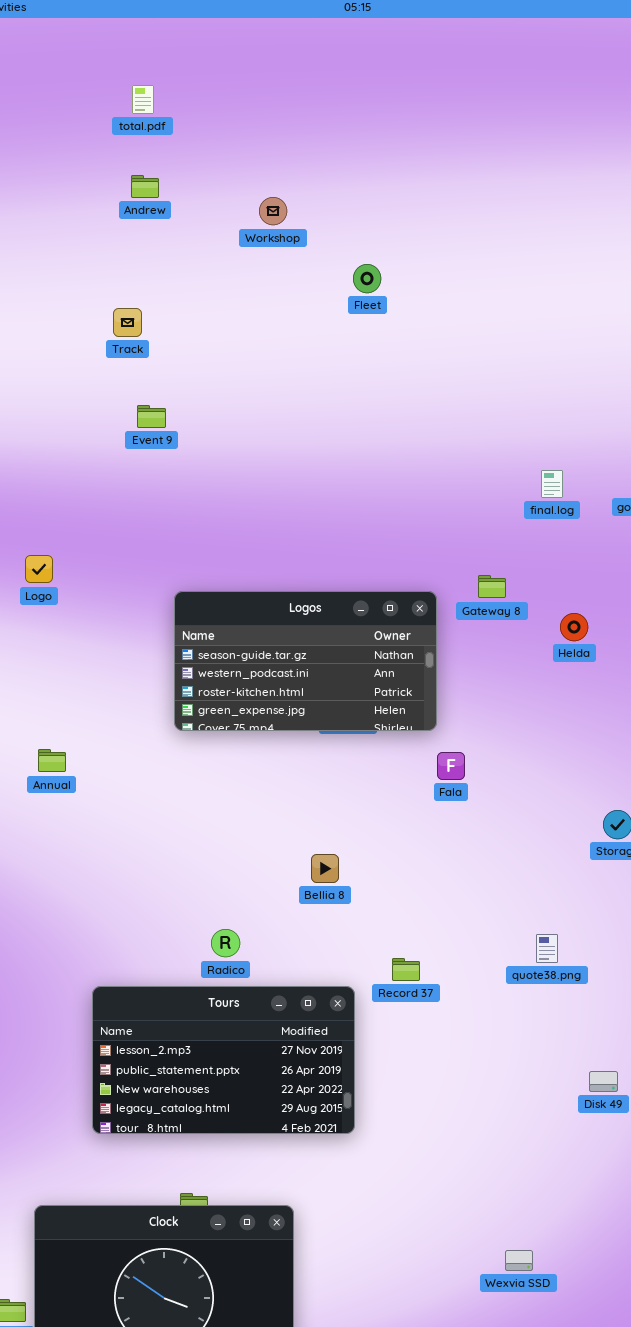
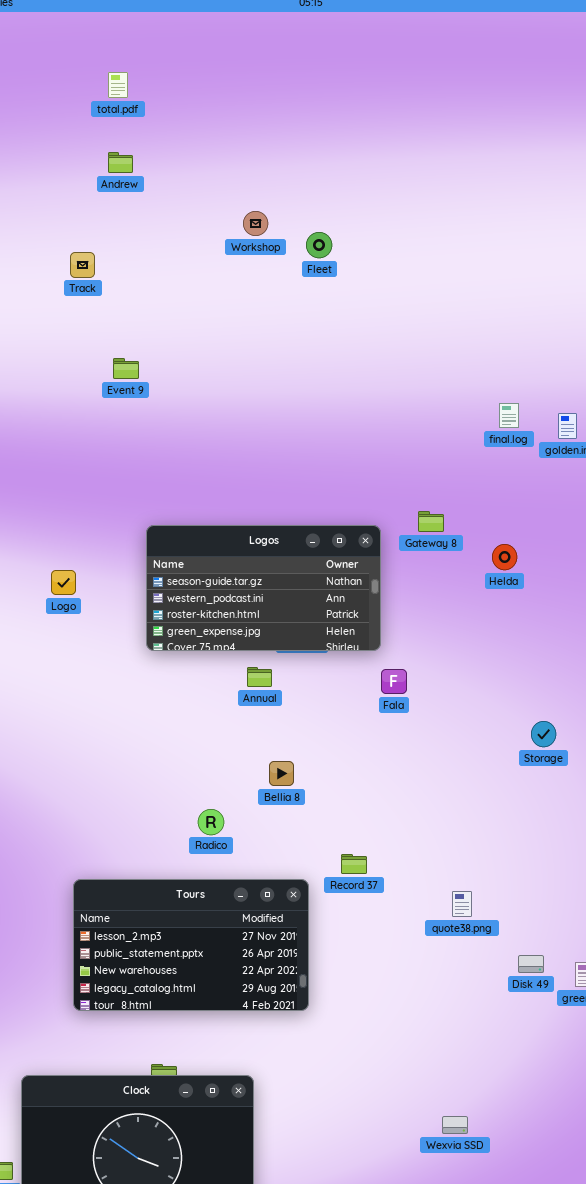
Workshop: [259,197,287,225] -> [243,211,268,236], moved
Track: [113,308,142,337] -> [70,252,95,278], moved
final.log: [541,470,563,498] -> [499,403,519,428], moved
Logo: [25,555,53,583] -> [51,570,76,595], moved
Annual: [38,749,66,772] -> [247,667,272,687], moved
Radico: [211,929,240,957] -> [198,809,224,835], moved
quote38.png: [536,934,558,963] -> [452,891,472,917], moved

